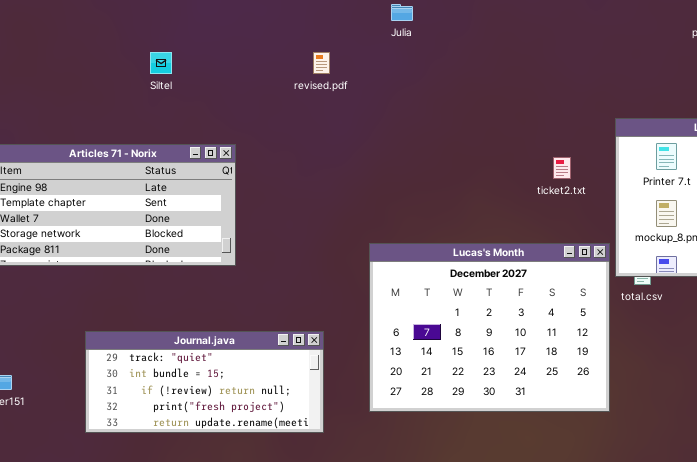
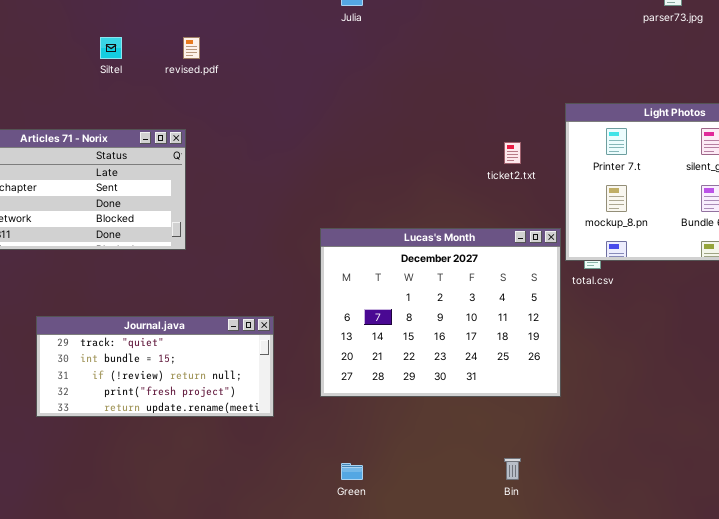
revised.pdf: [313,52,330,74] -> [183,37,200,59], moved

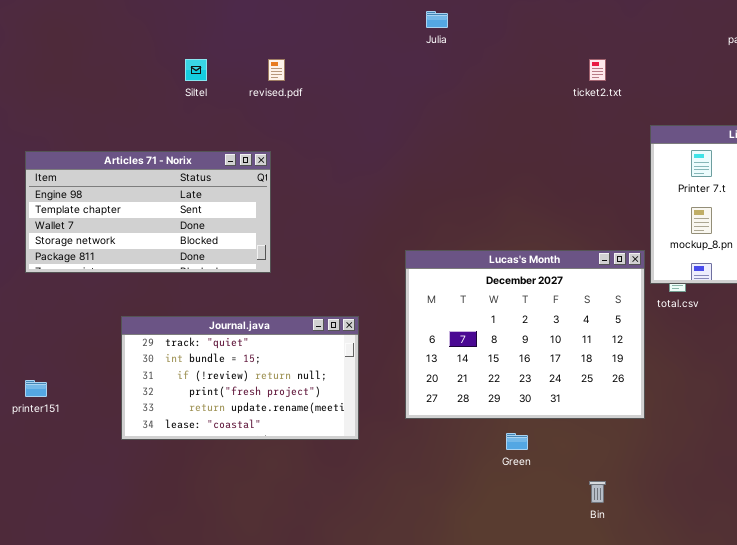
ticket2.txt: [504,142,521,164] -> [589,59,606,81], moved
Journal.java: [36,316,274,417] -> [121,316,359,440], resized
Green: [341,463,363,480] -> [506,433,528,450], moved

